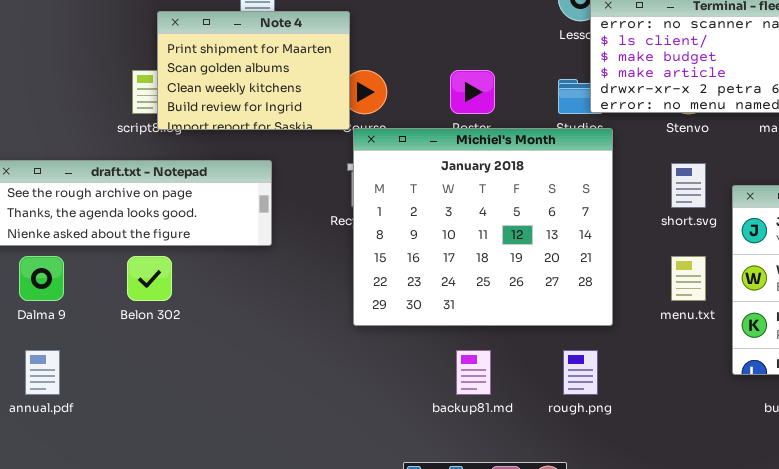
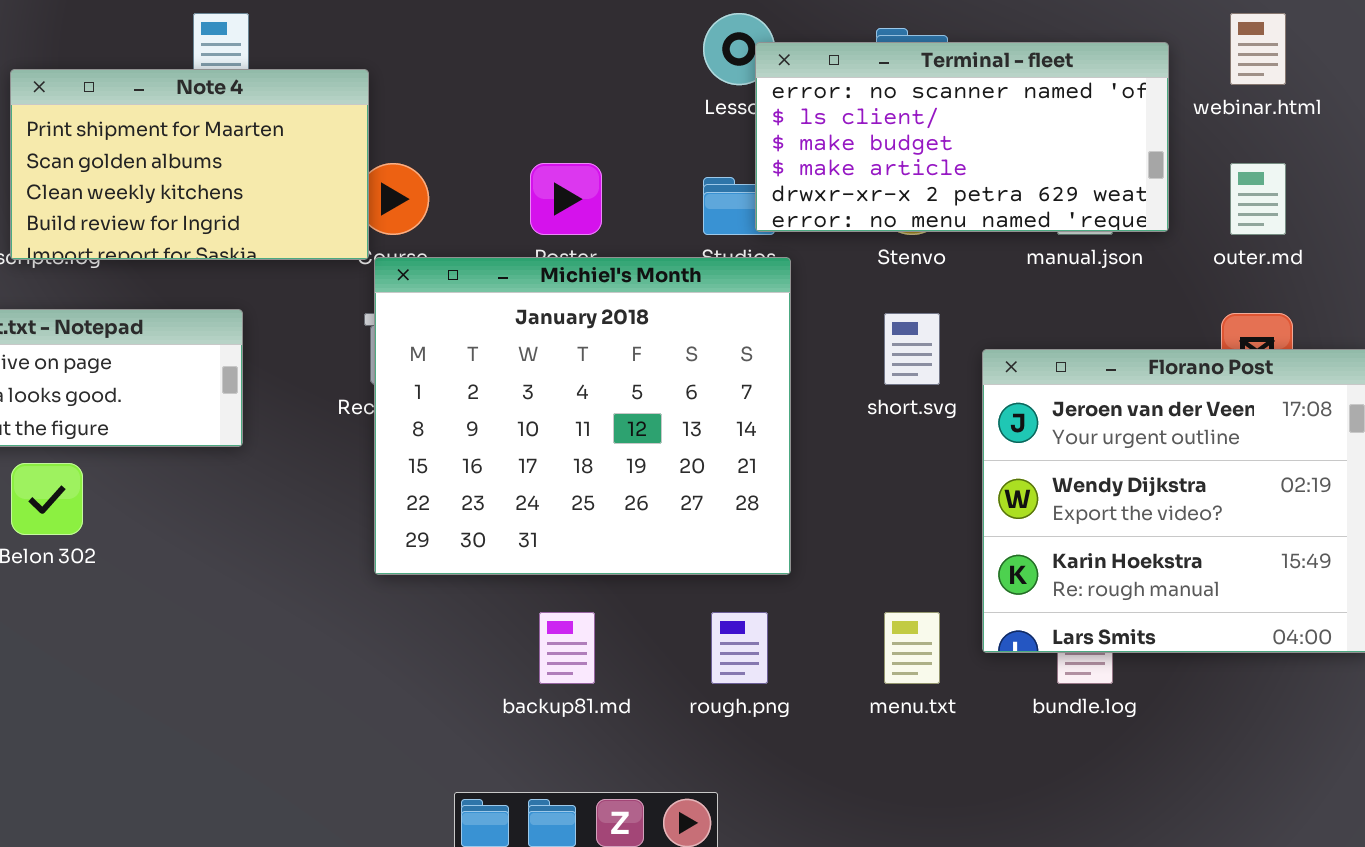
Note 4: [157,11,350,130] -> [10,69,369,260], resized
menu.txt: [671,256,706,301] -> [884,612,940,684], moved

